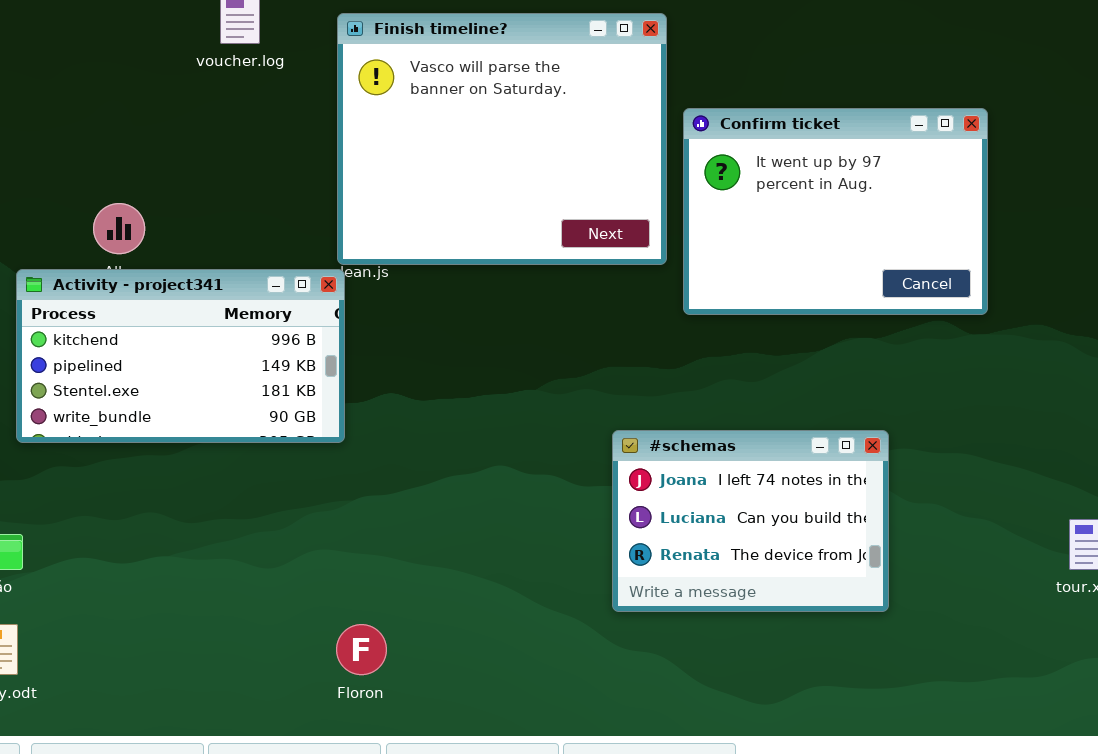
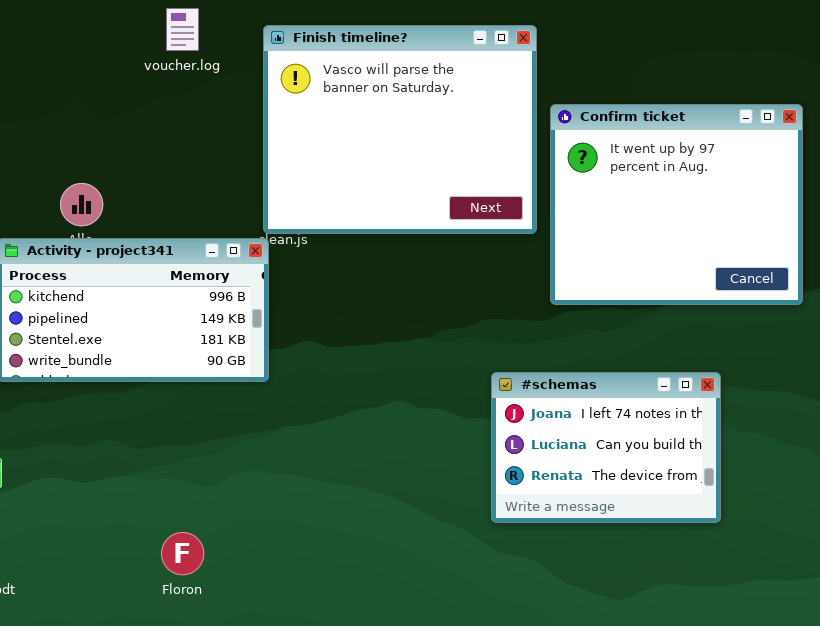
Confirm ticket: [683,108,988,315] -> [550,104,803,305], resized
Floron: [336,624,387,675] -> [161,532,204,575], moved

